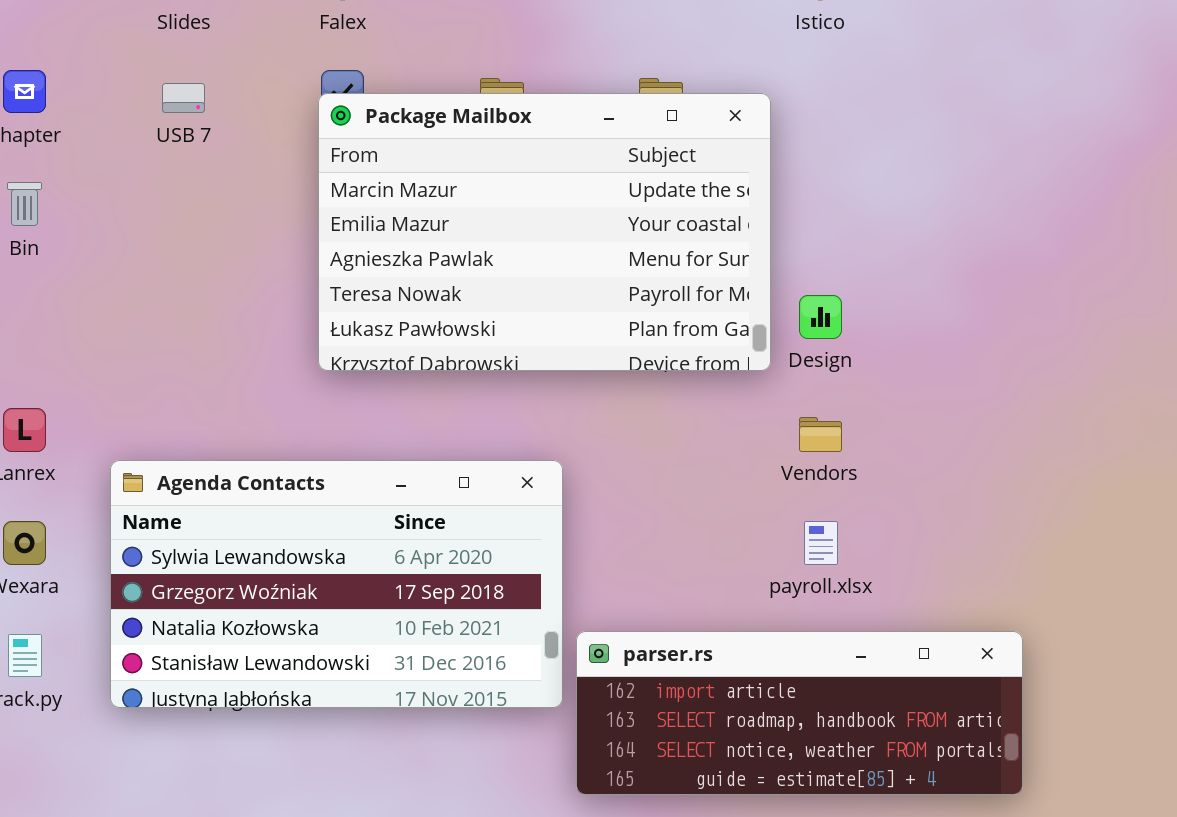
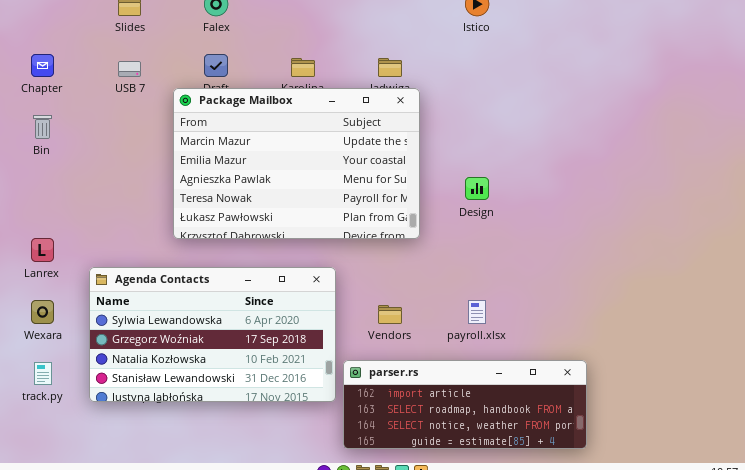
Package Mailbox: [318,93,771,371] -> [173,88,420,239], moved
Vendors: [799,417,842,452] -> [378,305,402,324], moved

